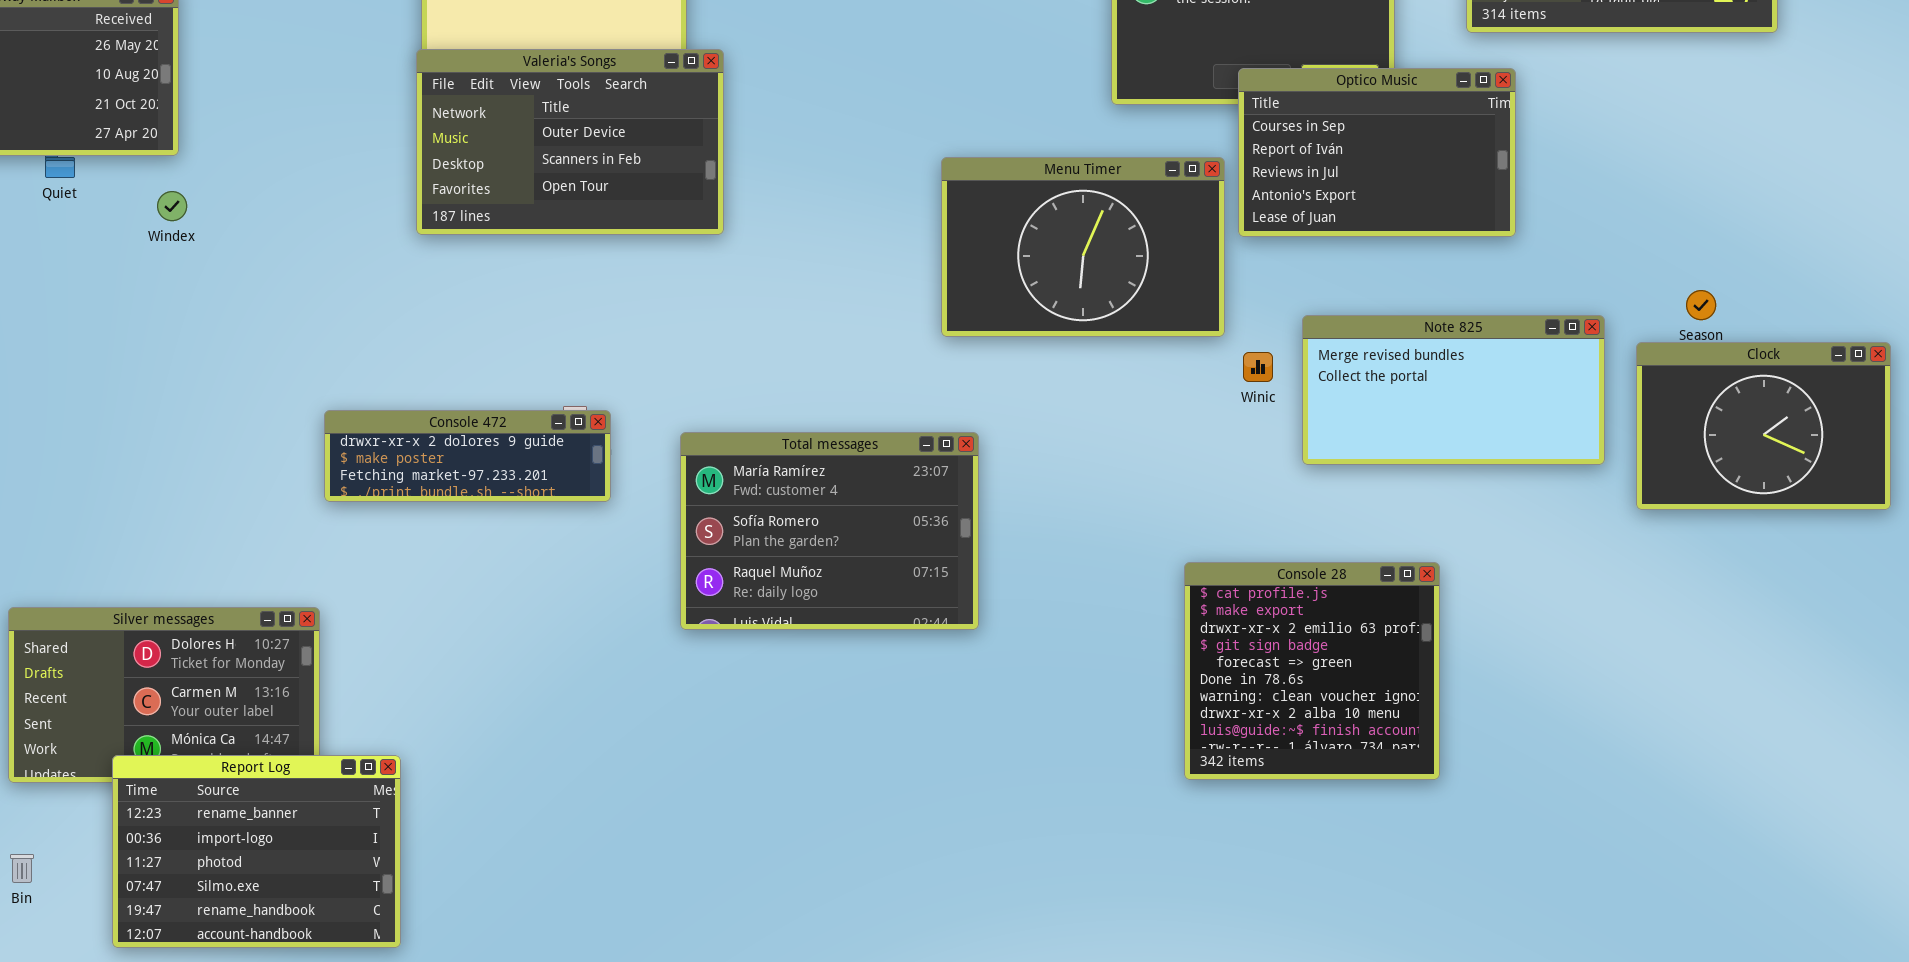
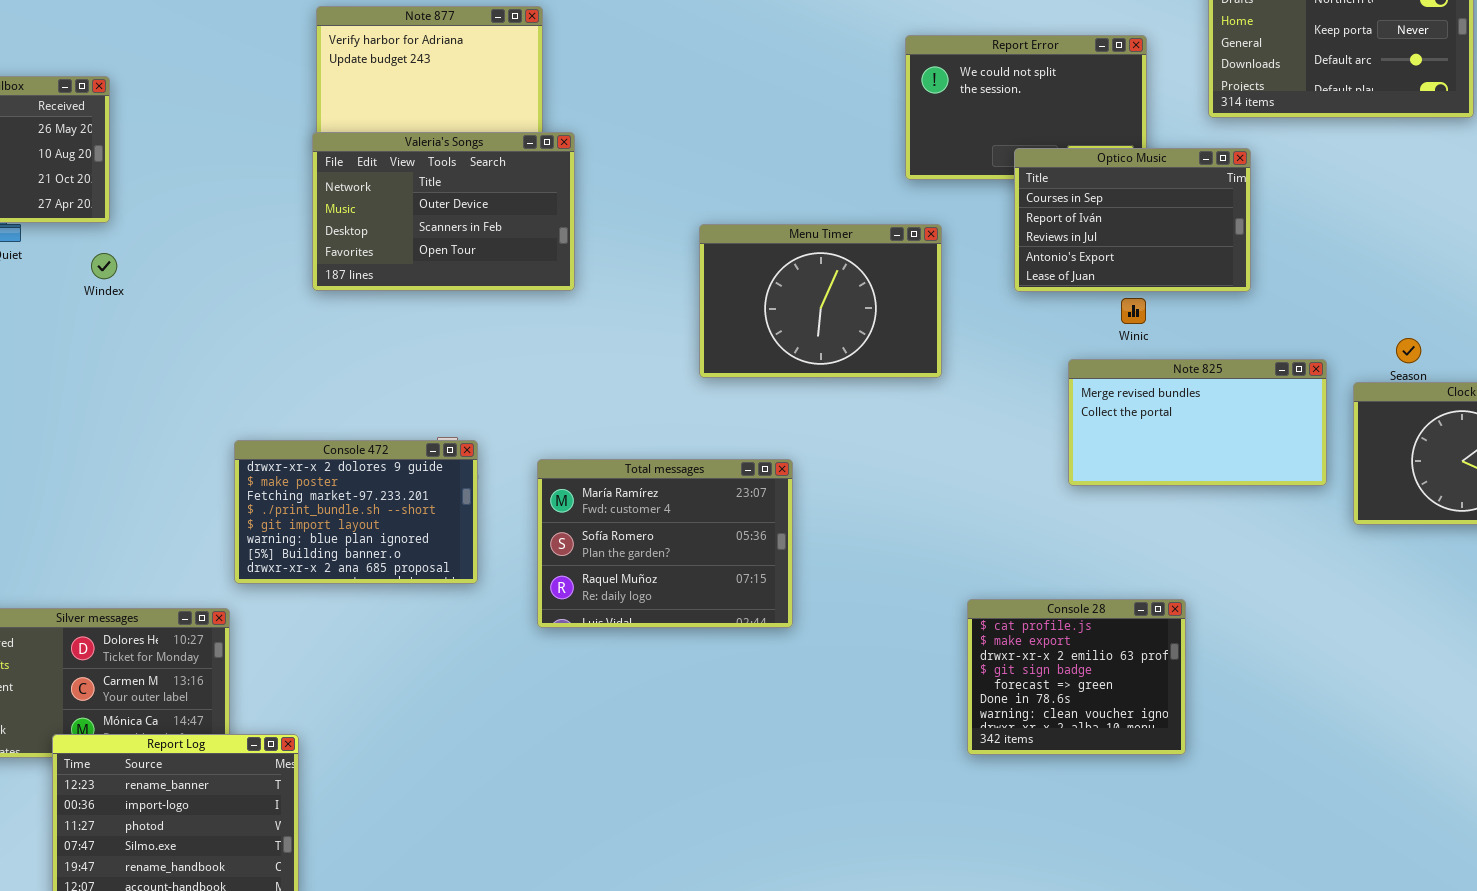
Menu Timer: [941,157,1225,337] -> [699,224,942,378], moved
Winic: [1243,352,1273,382] -> [1121,298,1146,324], moved
Console 472: [324,410,611,502] -> [234,440,478,584], resized
Console 28: [1184,562,1440,780] -> [967,599,1186,755], resized

